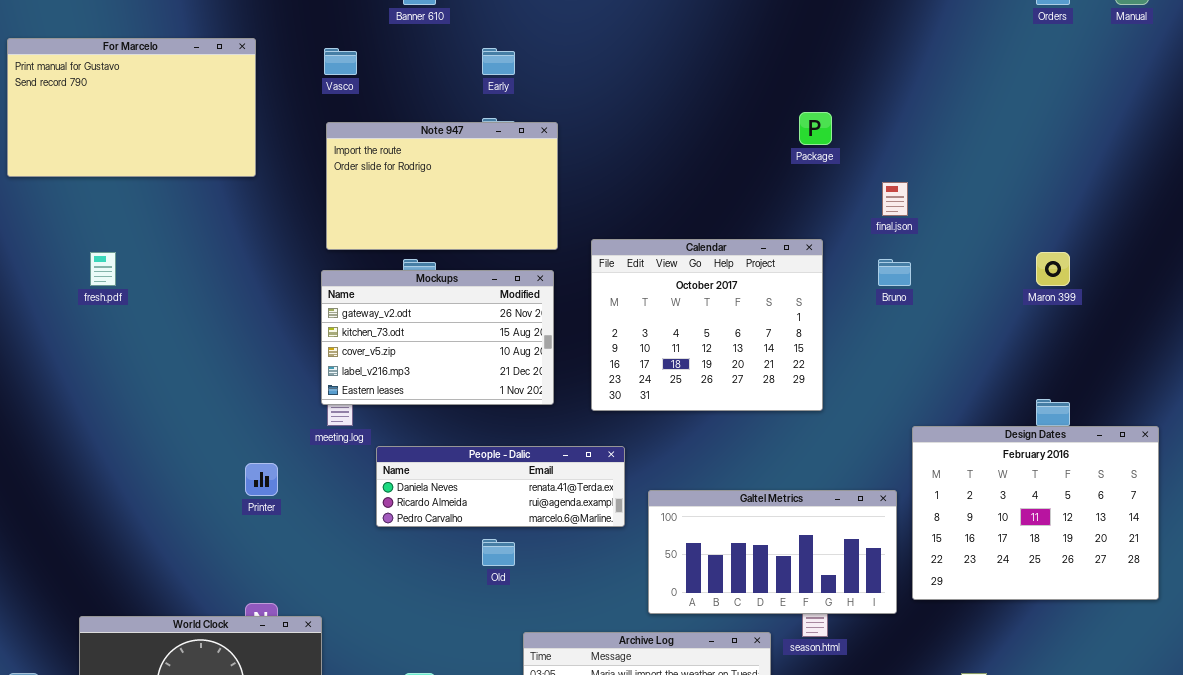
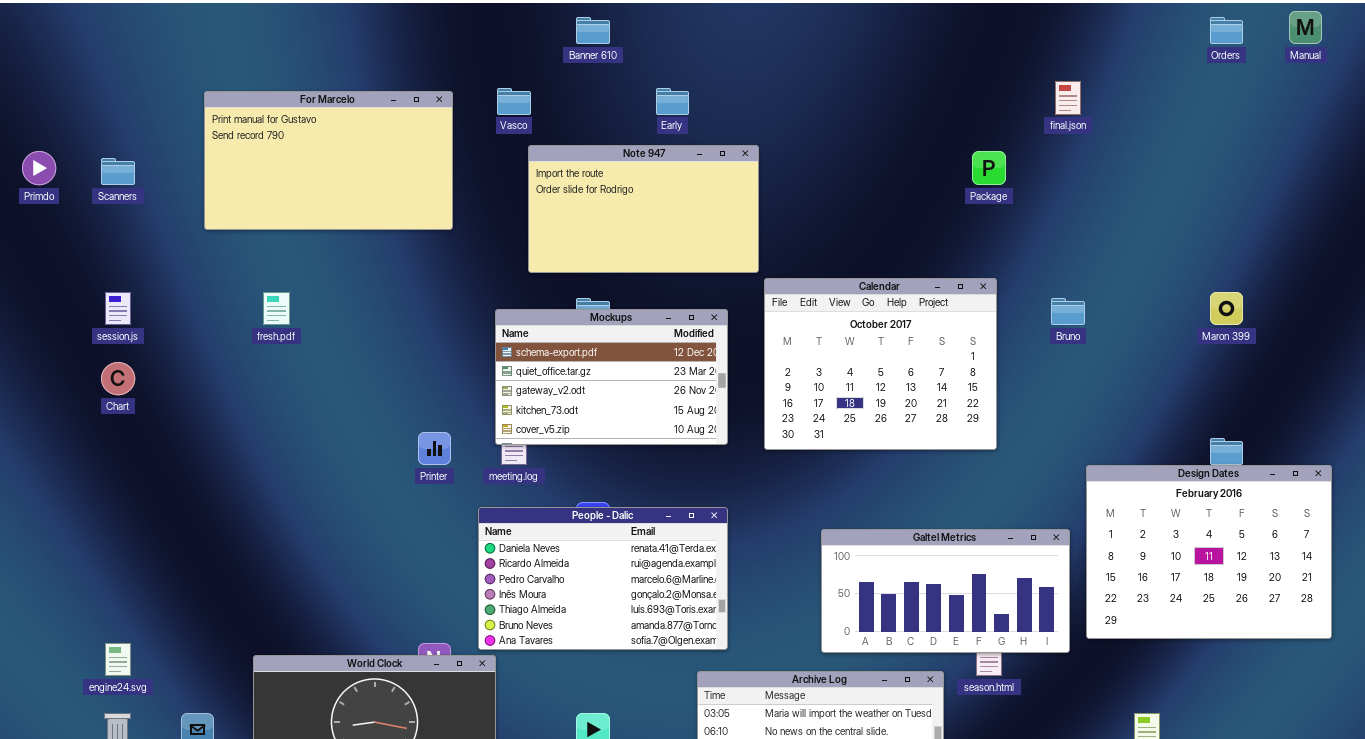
For Marcelo: [7,38,256,177] -> [204,91,453,230], moved
Note 947: [326,122,558,250] -> [528,145,759,273], moved
final.json: [882,182,908,216] -> [1055,81,1081,115], moved
Mockups: [321,270,554,405] -> [495,309,728,445], scrolled up 2 rows
People - Dalic: [376,446,625,527] -> [478,507,728,650], moved, resized
Printer: [245,463,278,496] -> [418,432,451,465], moved

